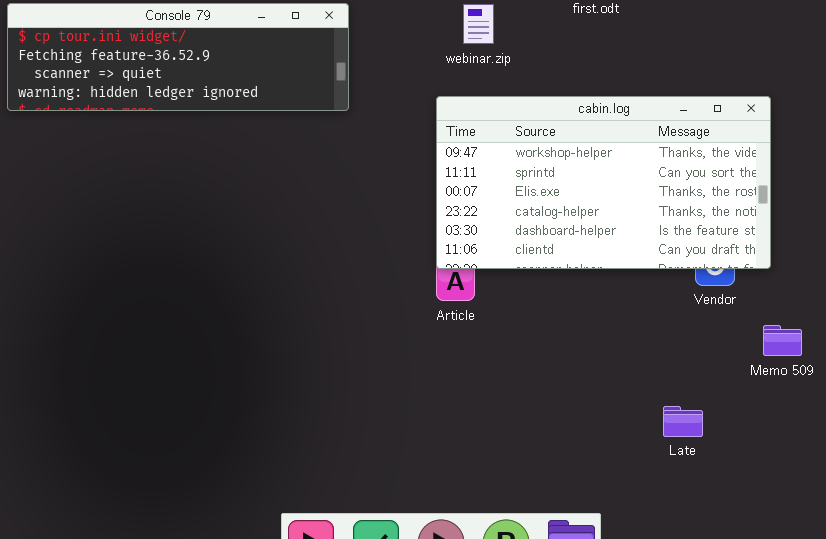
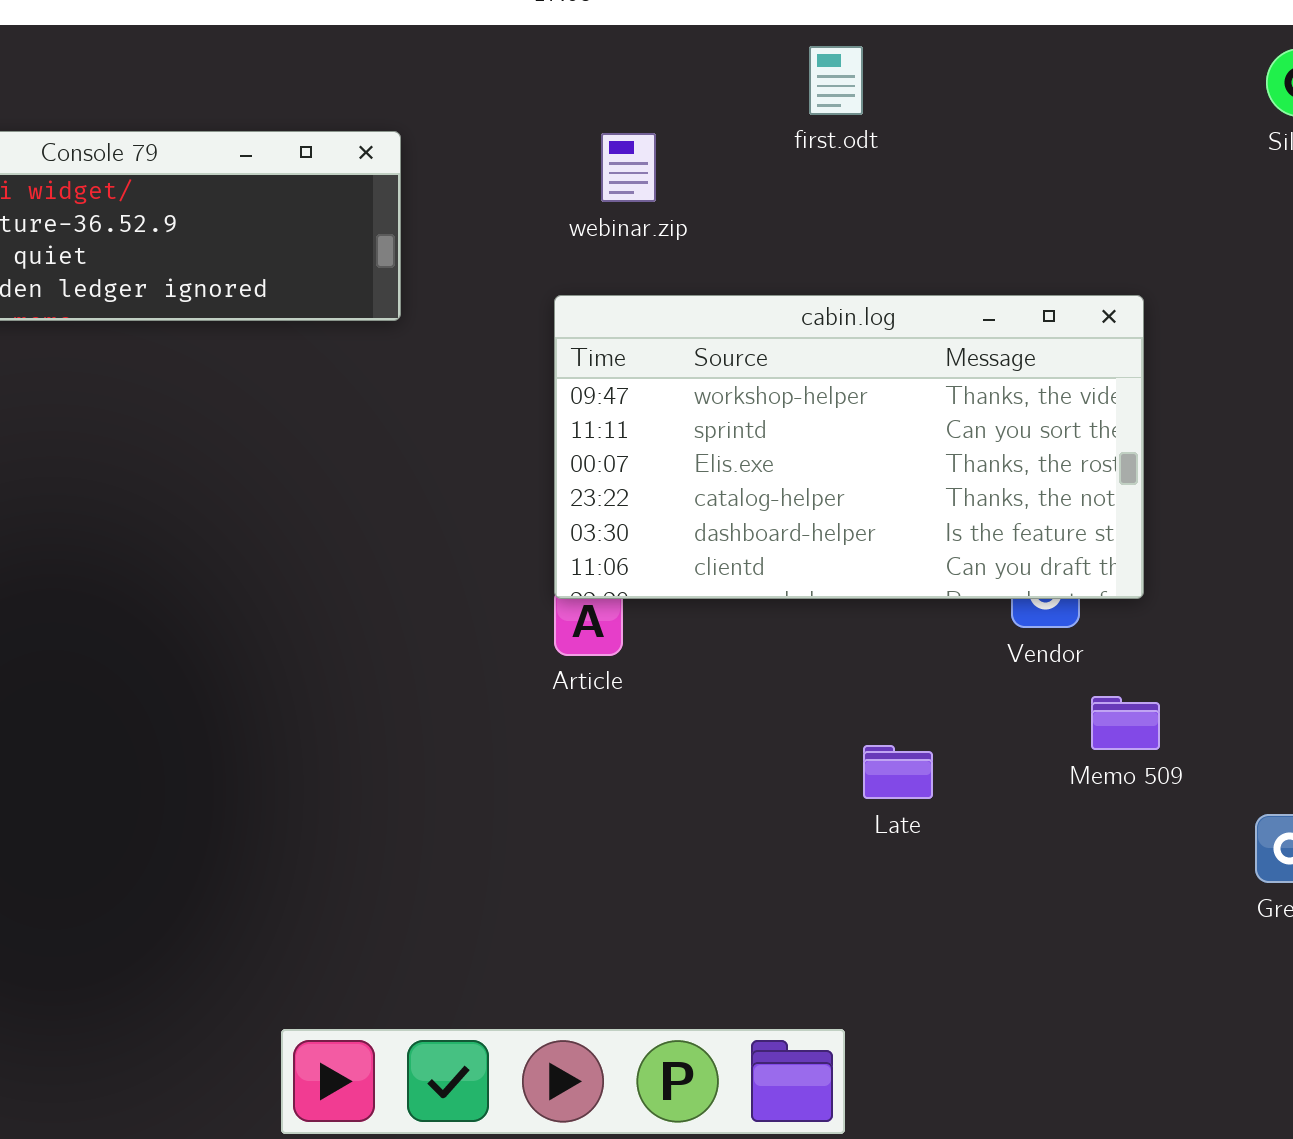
Memo 509: [763,325,802,356] -> [1091,696,1160,750], moved
Late: [663,406,703,437] -> [863,745,933,799], moved

